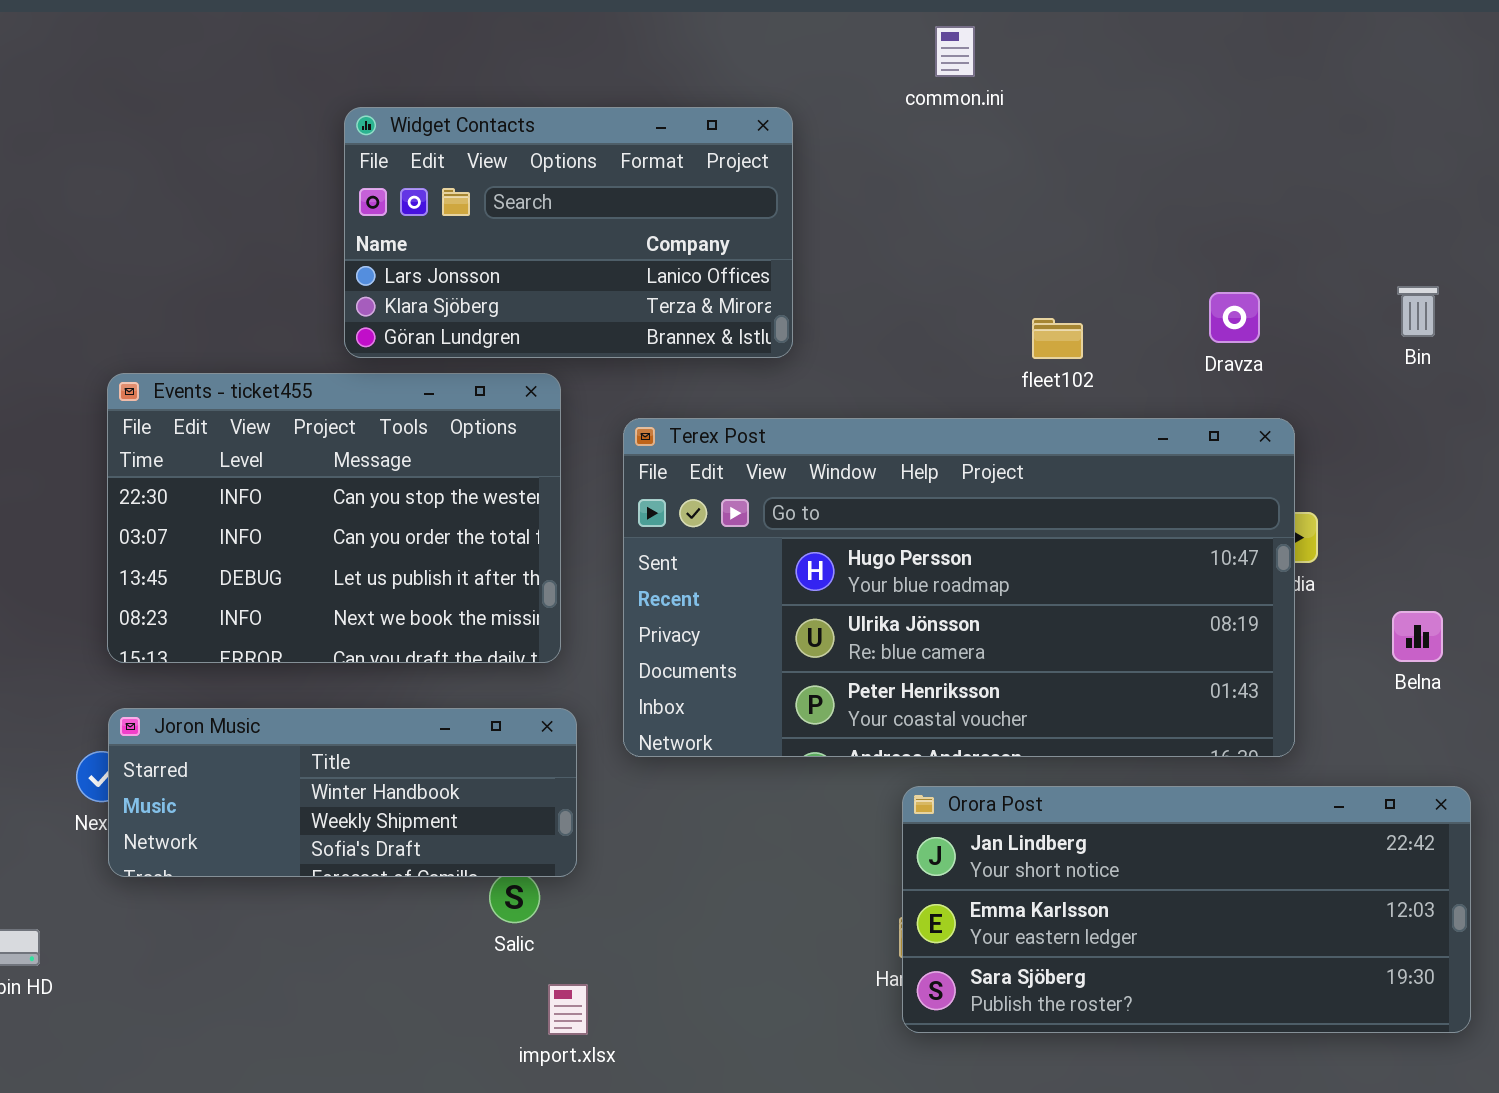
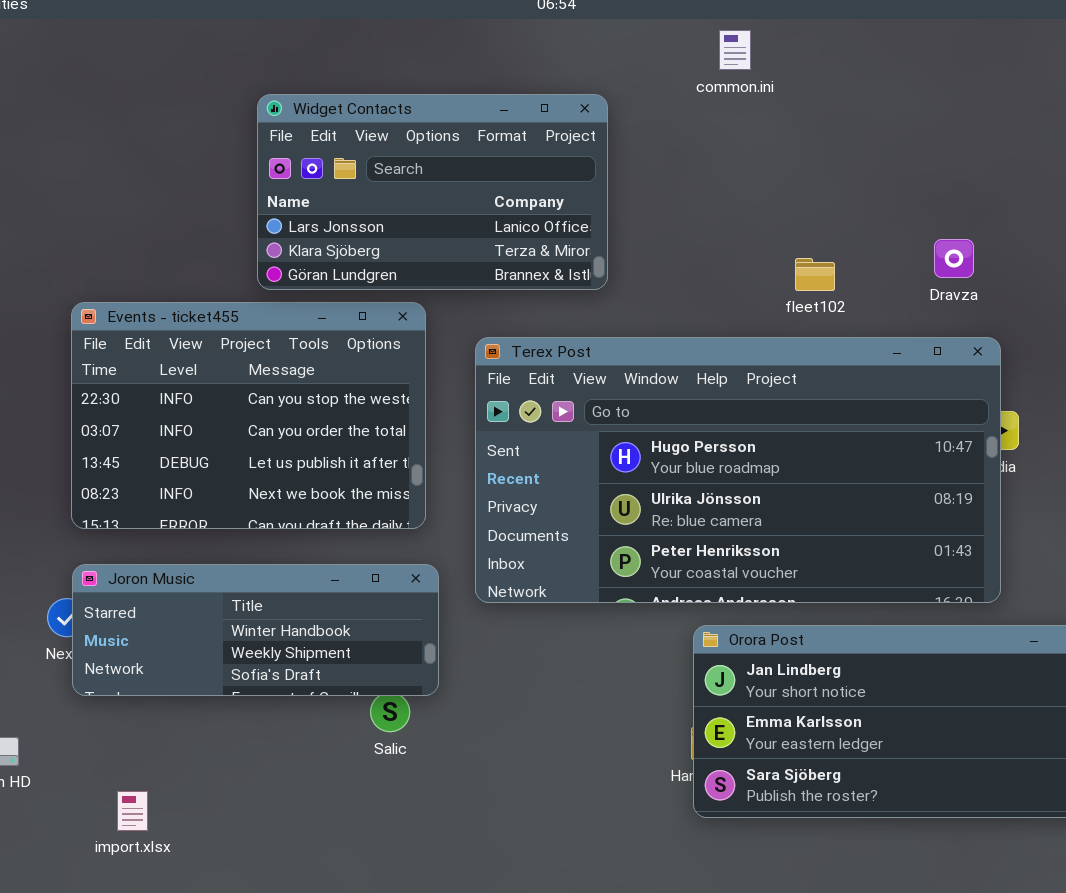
import.xlsx: [548,984,588,1035] -> [117,791,148,831], moved

